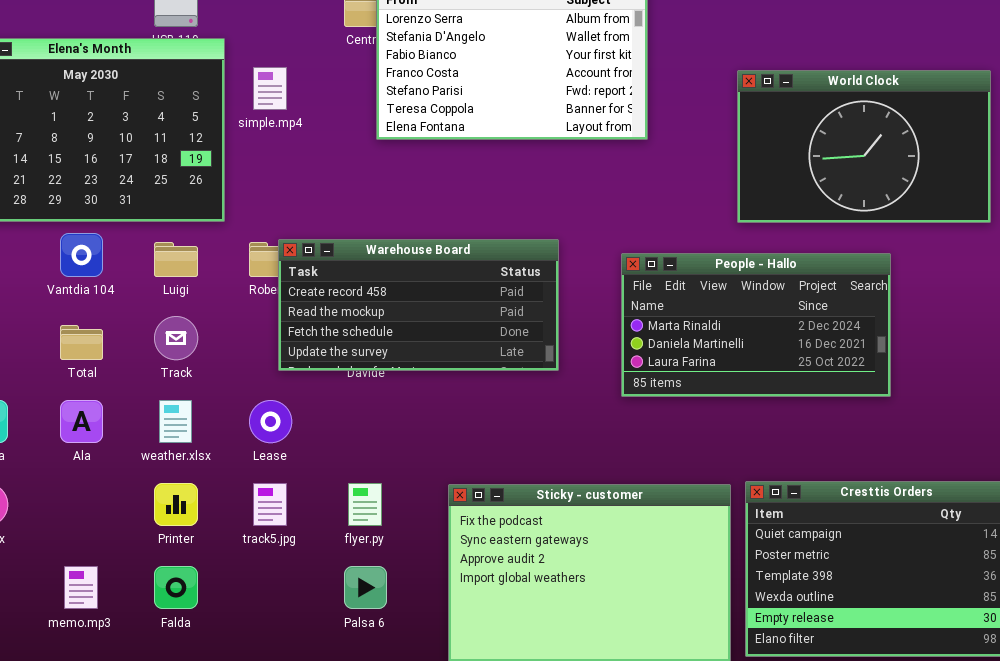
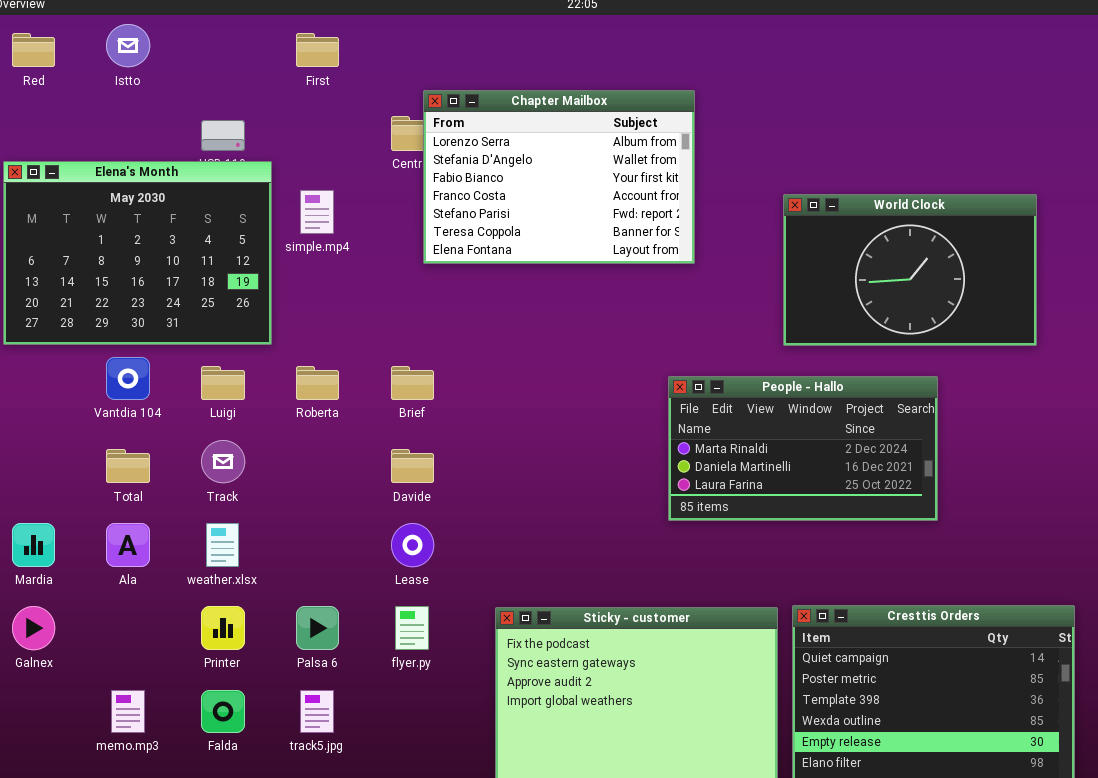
Warehouse Board: [278,239,559,371] -> none, closed
Lease: [249,400,292,443] -> [391,523,434,567], moved
track5.jpg: [253,483,287,526] -> [300,690,334,733], moved
Palsa 6: [344,566,387,609] -> [296,606,339,650], moved

